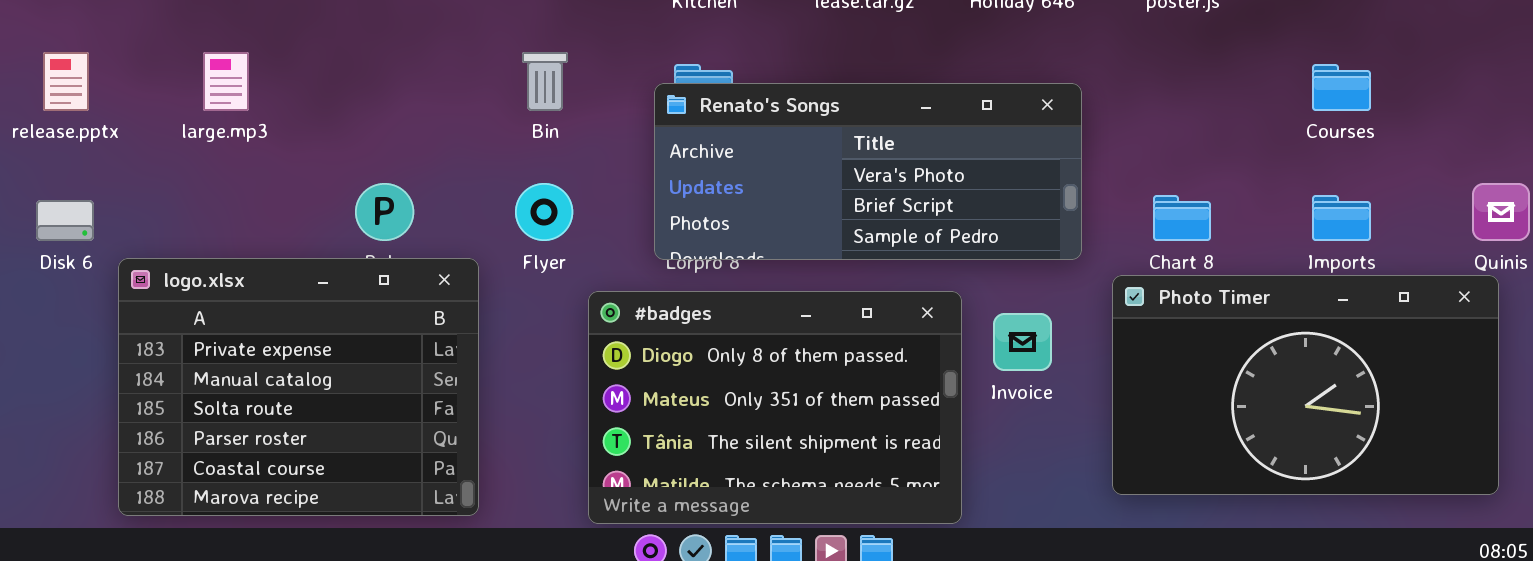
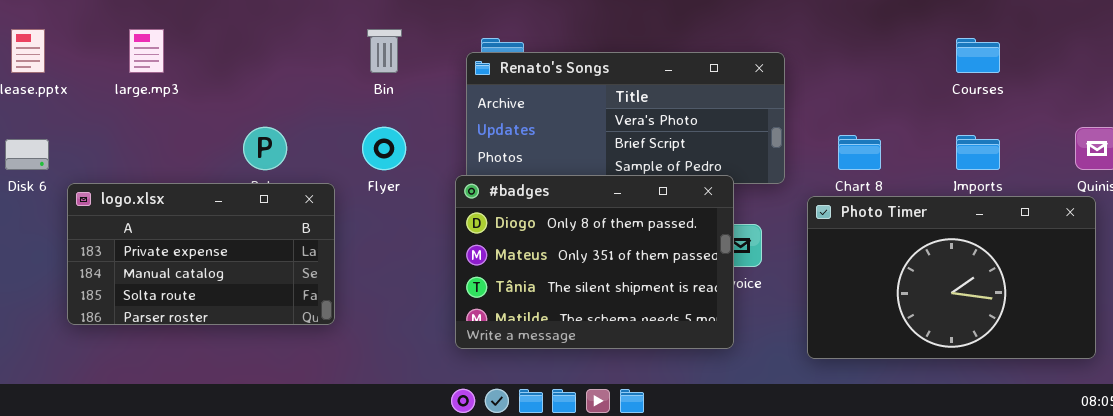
logo.xlsx: [118,258,479,516] -> [67,183,335,325], resized
#badges: [588,291,962,524] -> [455,175,734,349], moved

